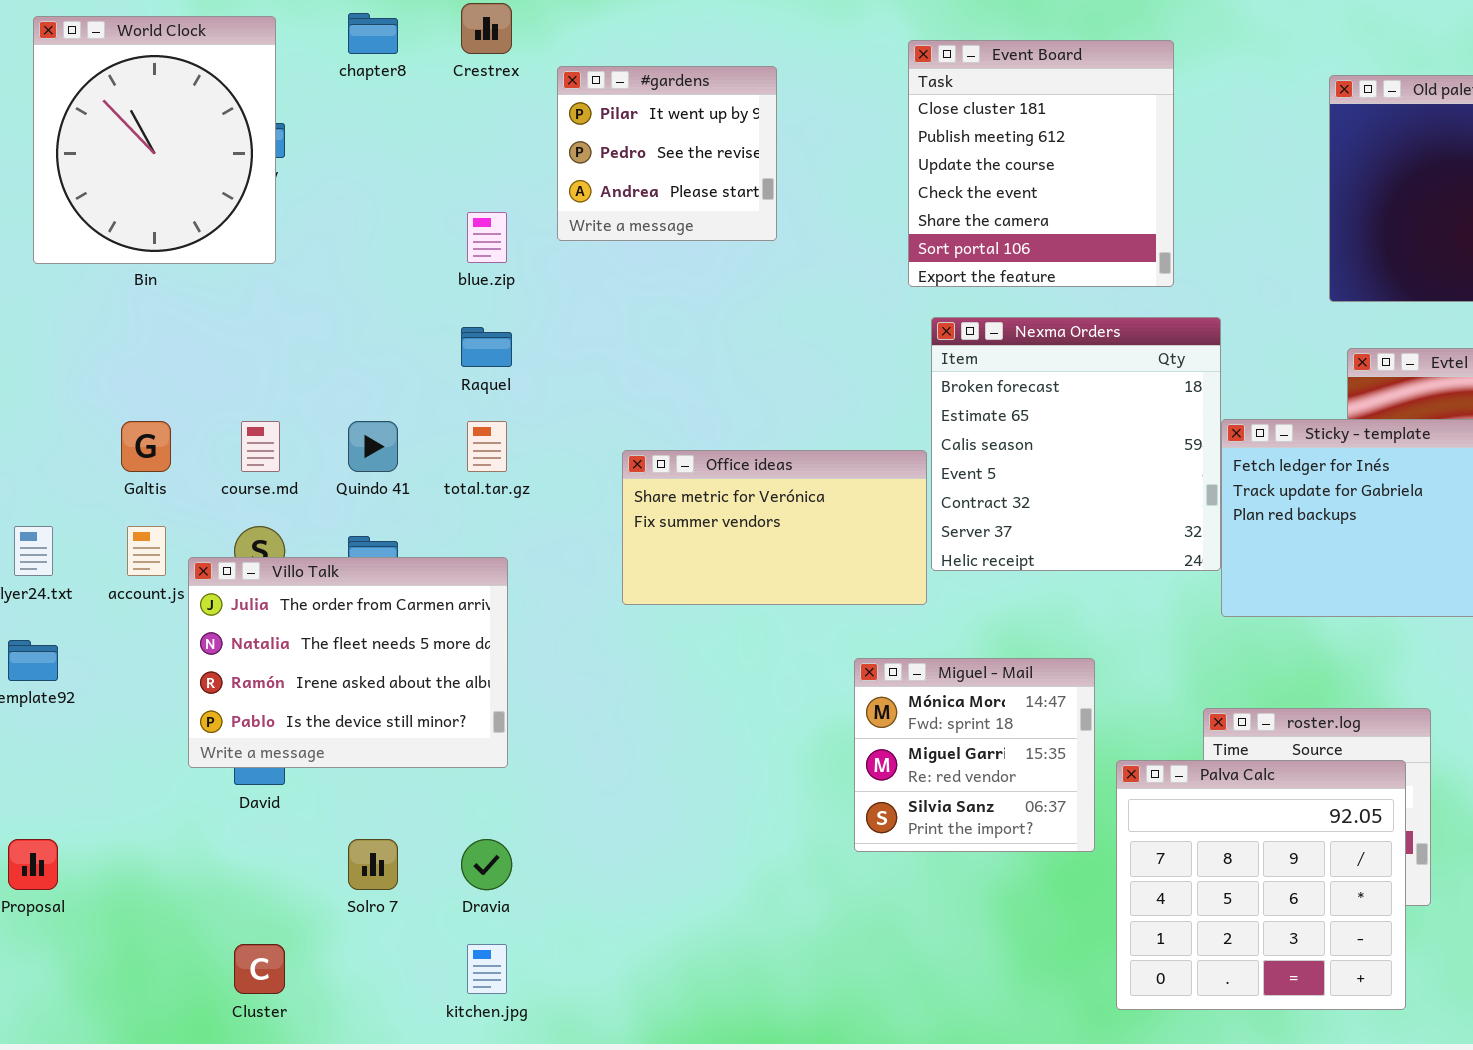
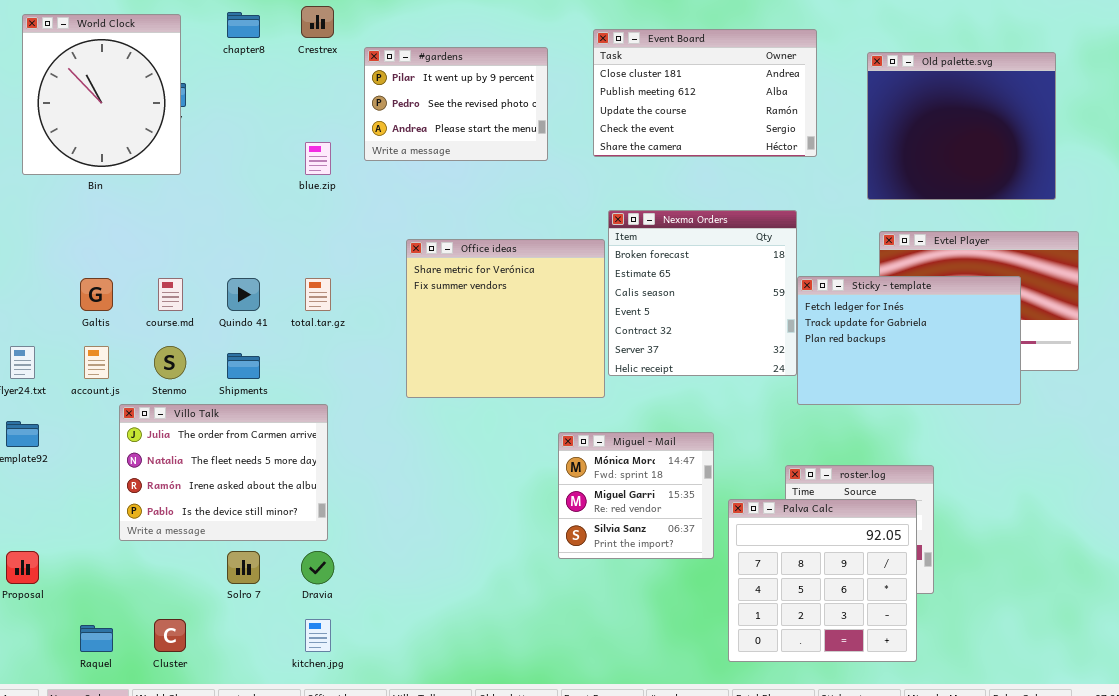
Event Board: [908,40,1174,287] -> [593,29,817,157], resized
#gardens: [557,66,777,241] -> [364,47,548,161], resized
Raquel: [461,327,512,367] -> [80,625,113,652], moved
Office ideas: [622,450,927,605] -> [406,239,605,398], resized
Villo Talk: [188,557,508,768] -> [119,404,328,541], moved

